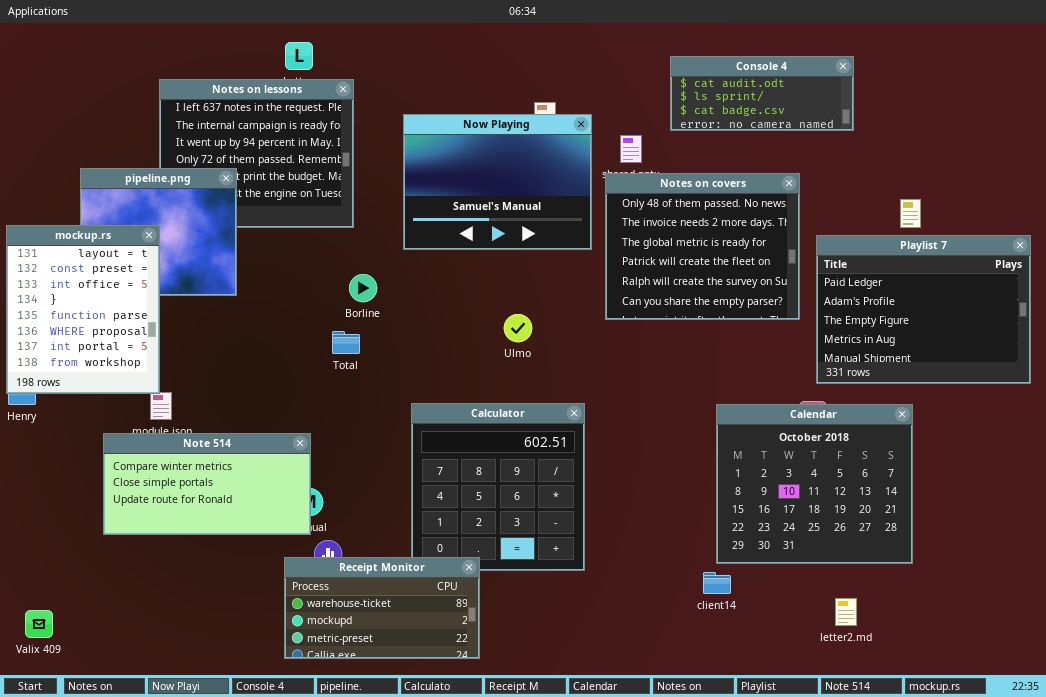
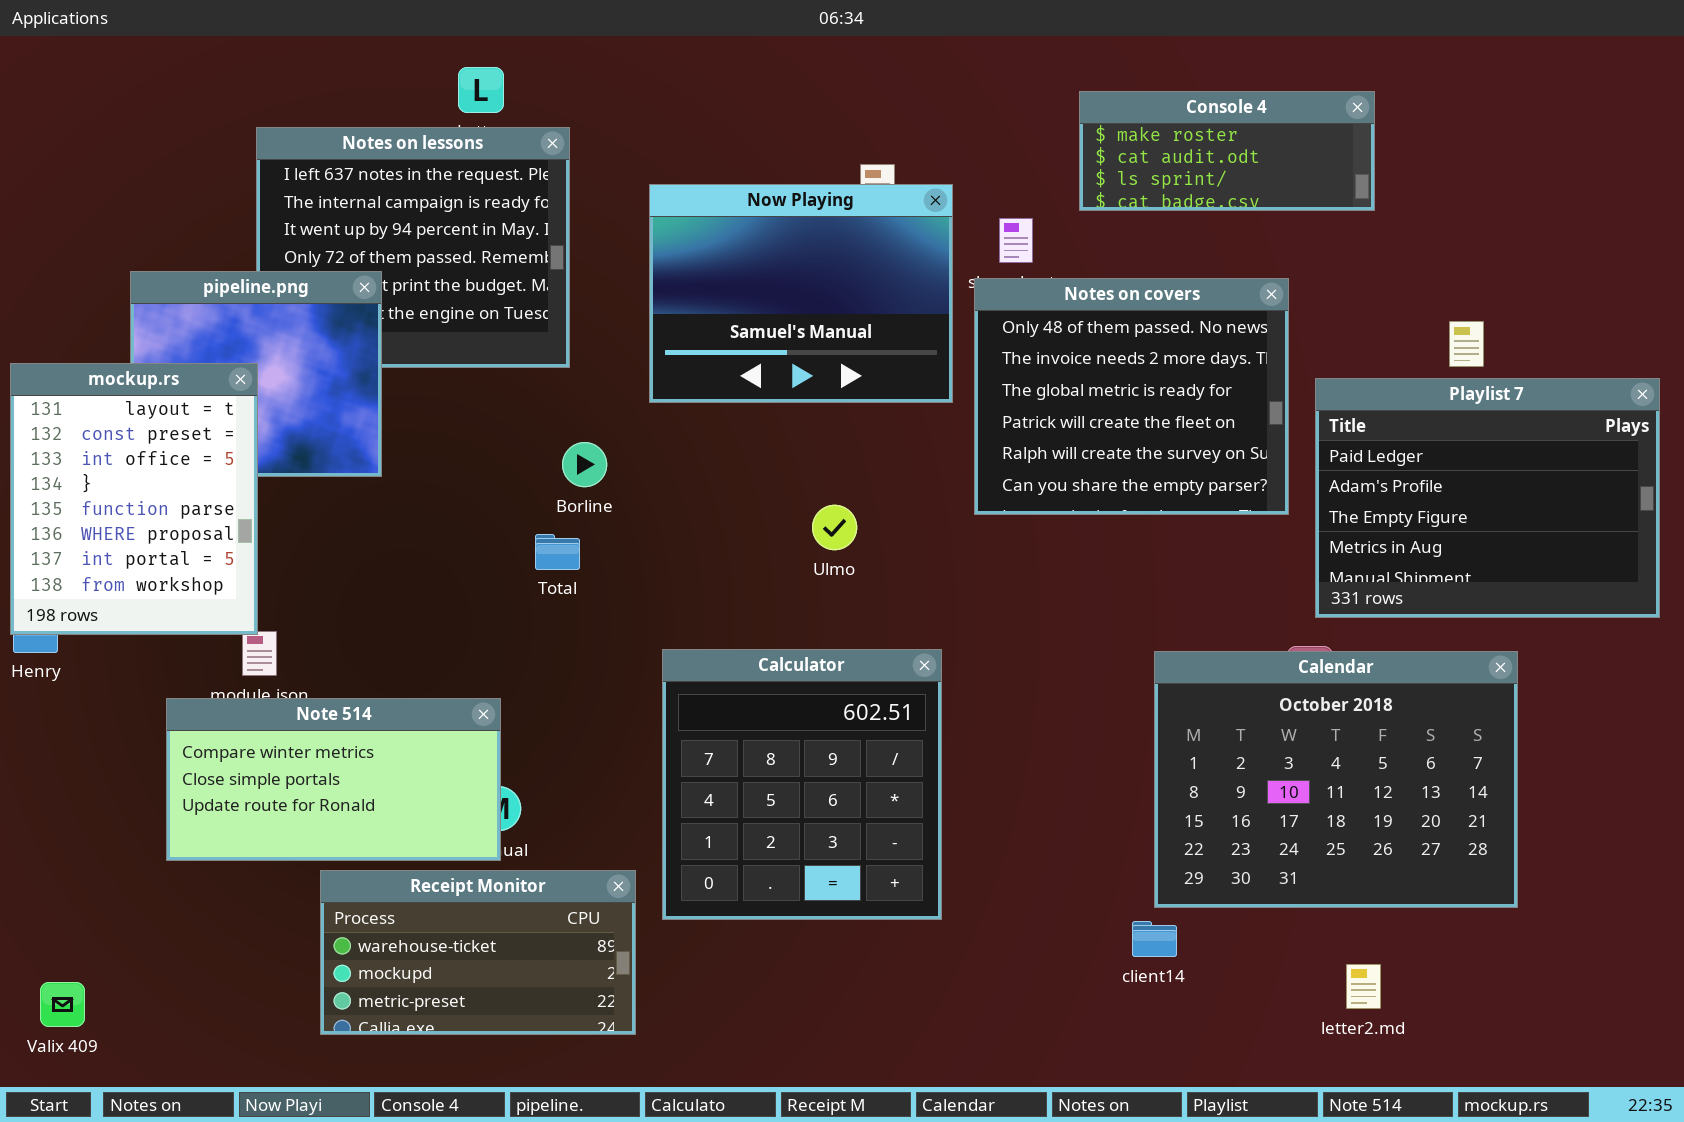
Console 4: [670,56,854,131] -> [1079,91,1375,211], scrolled up 1 row
Calendar: [716,404,913,564] -> [1154,651,1518,908], resized
Receipt Monitor: [284,557,480,659] -> [320,870,636,1035], moved

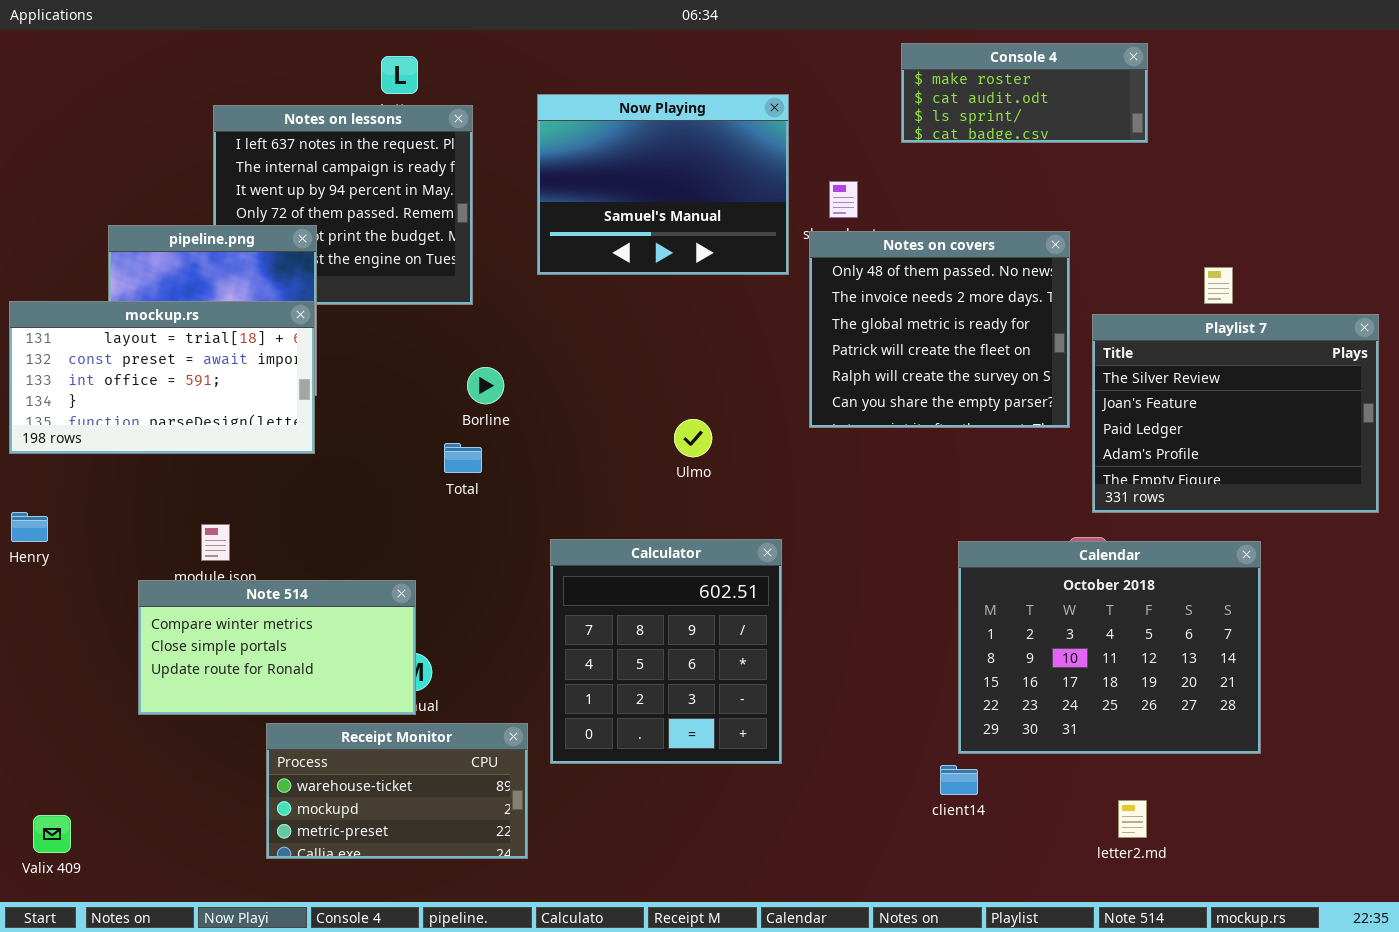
Console 4: [1079,91,1375,211] -> [901,43,1148,143], moved
Now Playing: [649,184,953,403] -> [537,94,789,275], moved
mockup.rs: [10,363,258,635] -> [9,301,315,454], resized
Playlist 7: [1315,378,1660,618] -> [1092,314,1379,513], scrolled up 2 rows

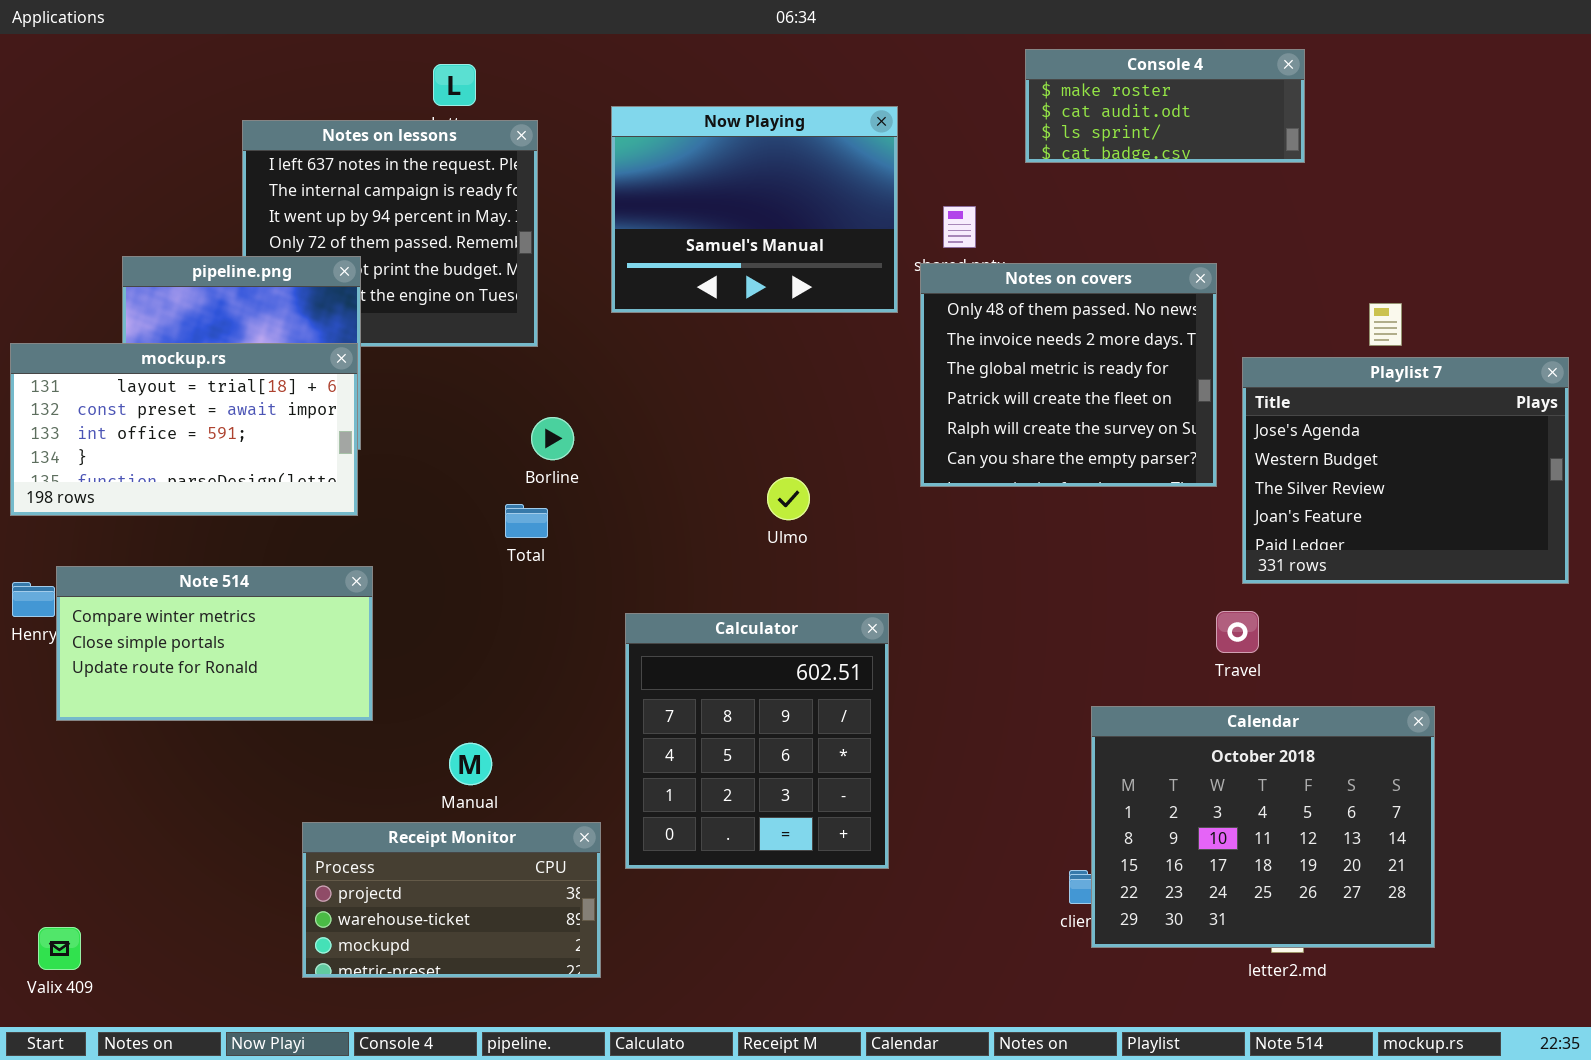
Playlist 7: [1092,314,1379,513] -> [1242,357,1569,584], scrolled up 2 rows
Calendar: [958,541,1261,754] -> [1091,706,1435,948], moved
Note 514: [138,580,416,715] -> [56,566,373,721], moved
Receipt Monitor: [266,723,528,859] -> [302,822,601,978], scrolled up 1 row

